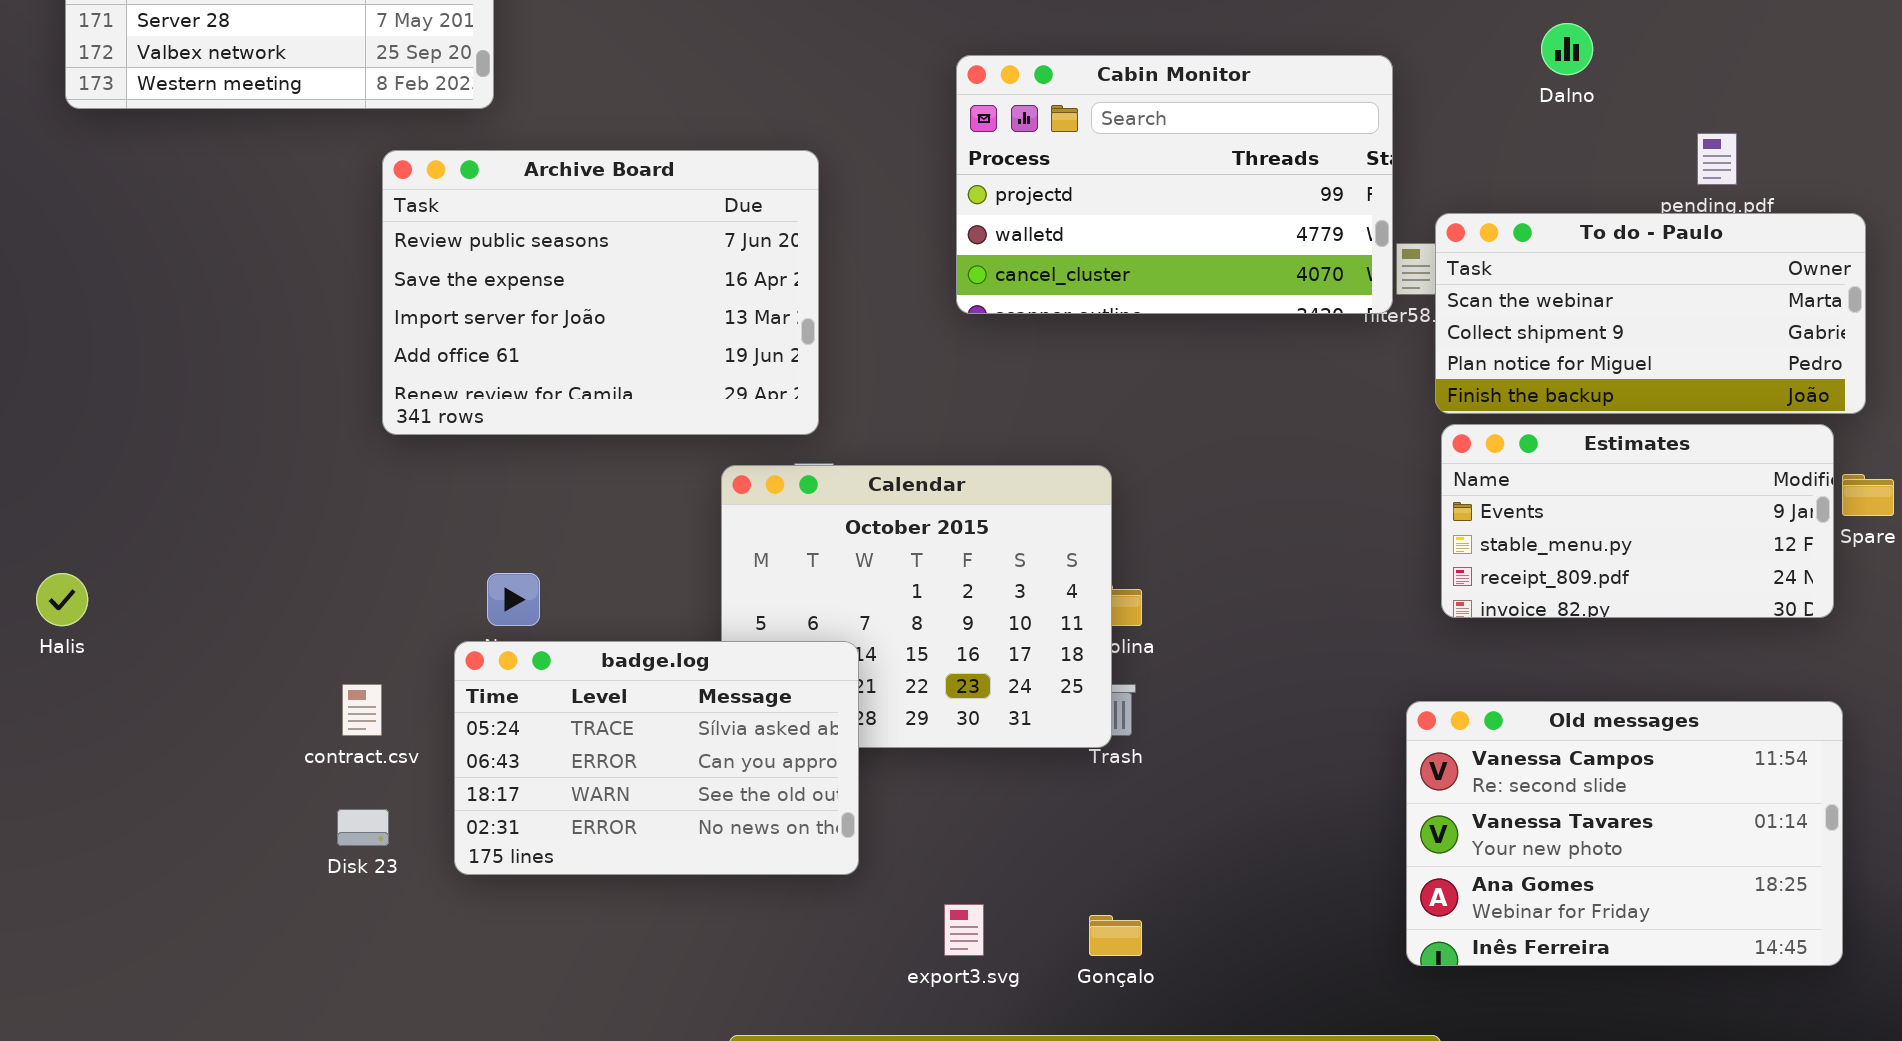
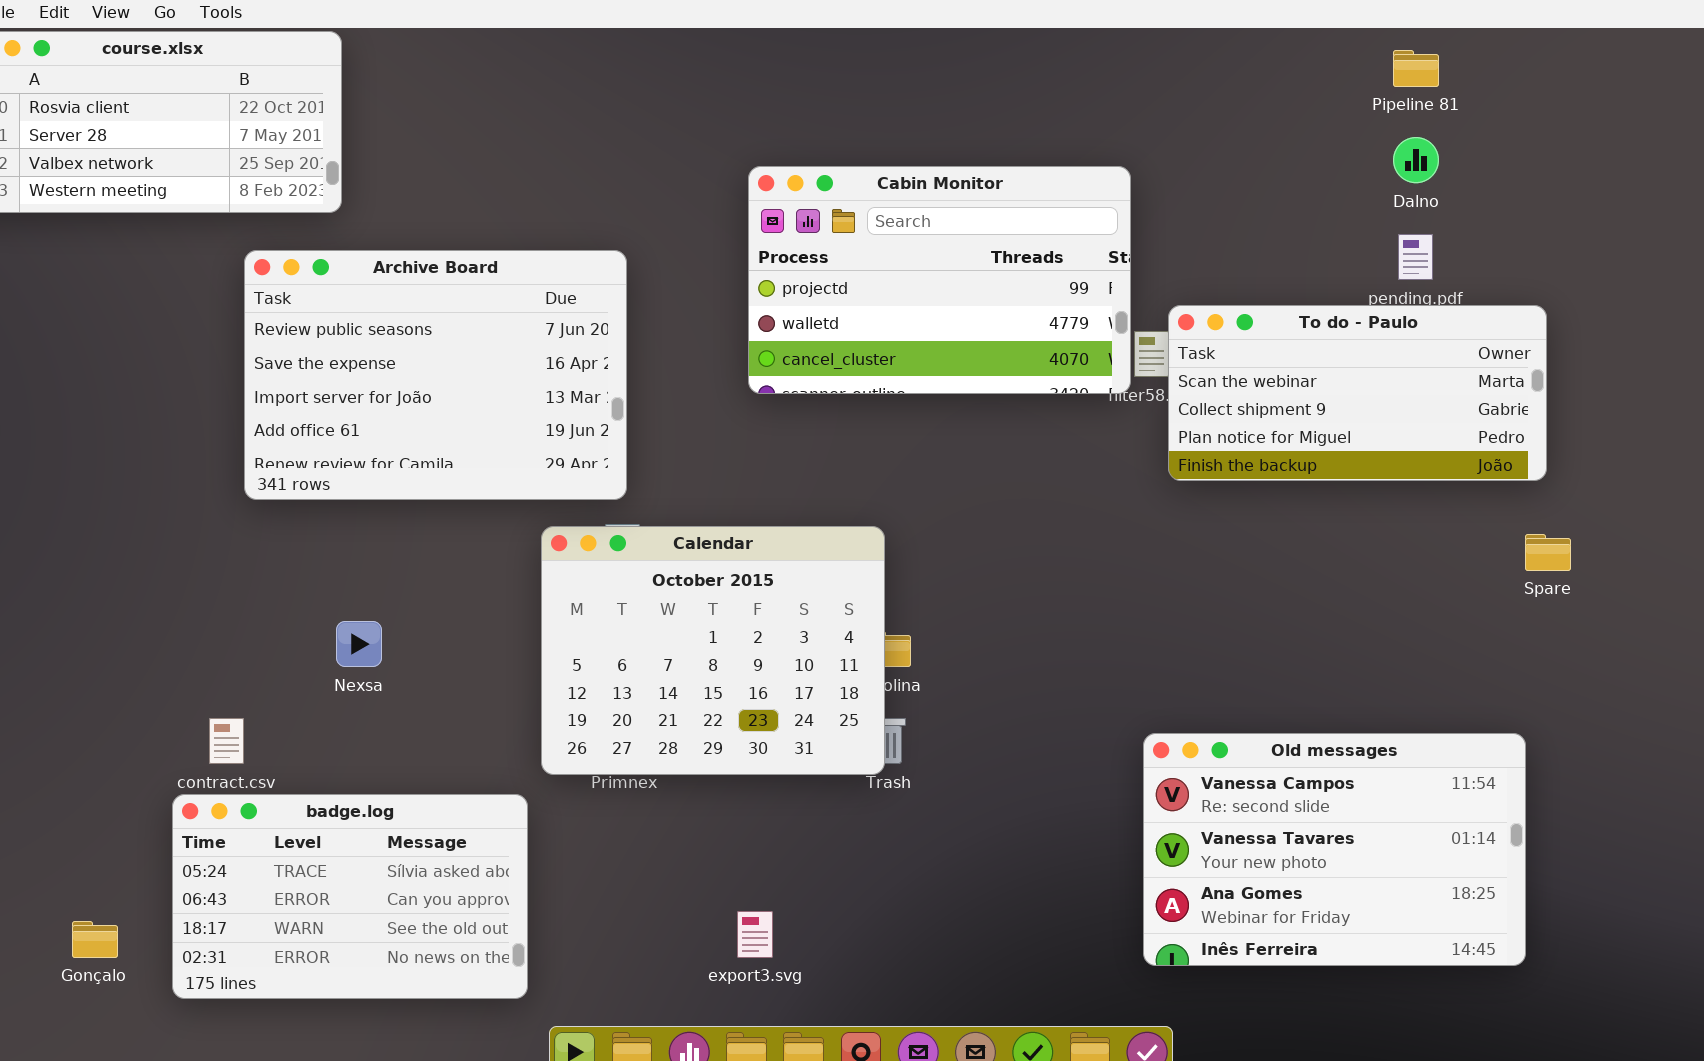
Dalno: [1541,23,1593,75] -> [1393,137,1439,183], moved
Estimates: [1441,424,1834,618] -> none, closed
badge.log: [454,641,859,875] -> [172,794,528,999], moved
Gonçalo: [1089,915,1142,956] -> [72,921,118,958], moved

